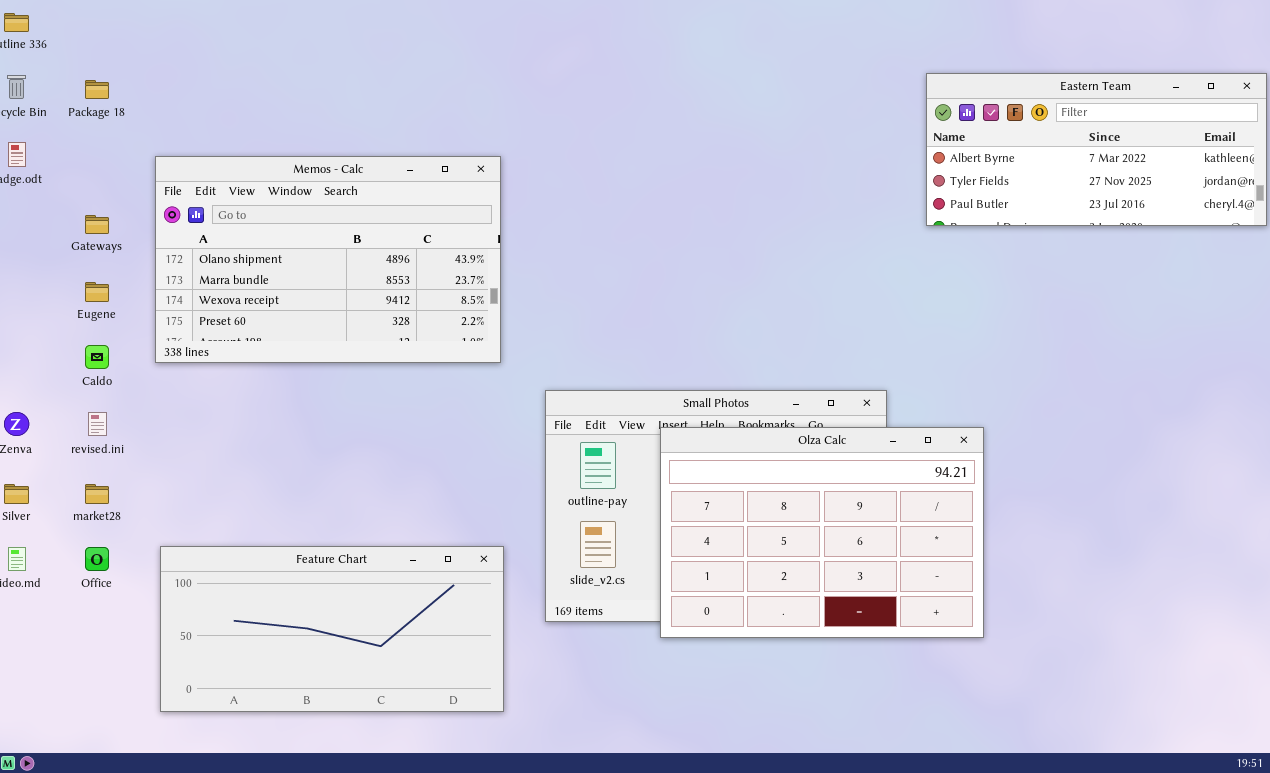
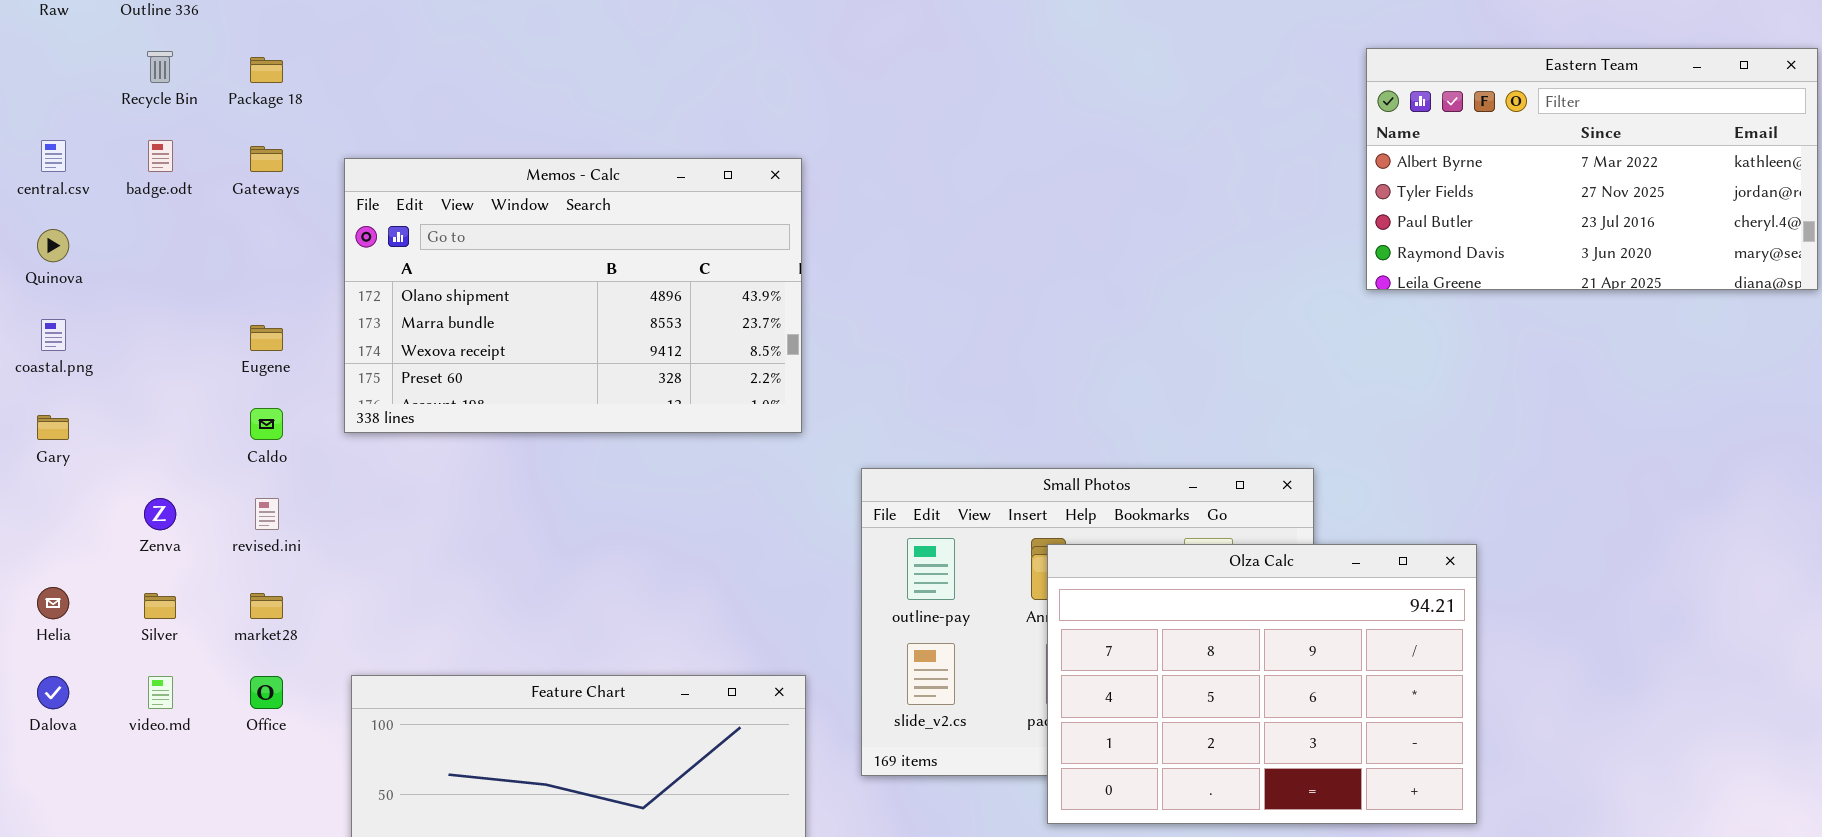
Eastern Team: [926,73,1267,226] -> [1366,48,1818,290], resized
Gateways: [85,215,109,234] -> [250,146,283,172], moved
Olza Calc: [660,427,984,638] -> [1047,544,1477,824], moved

